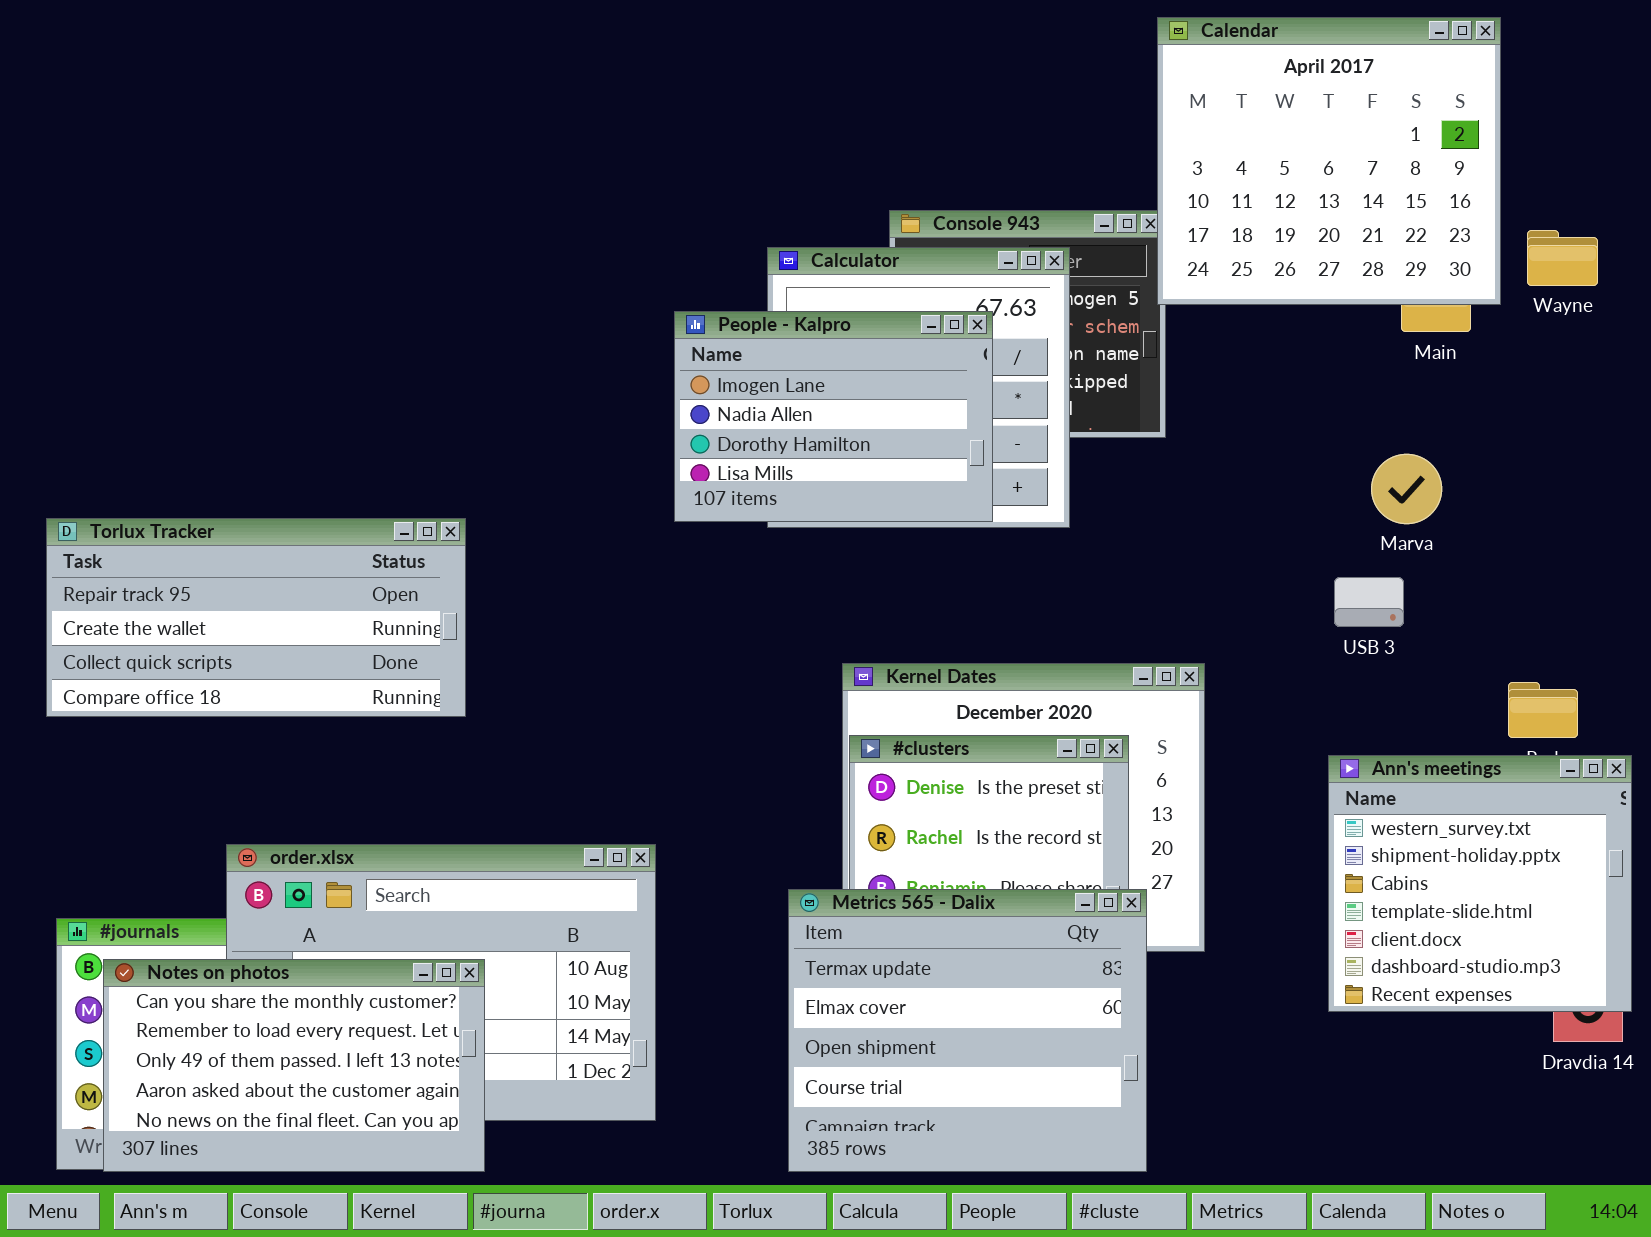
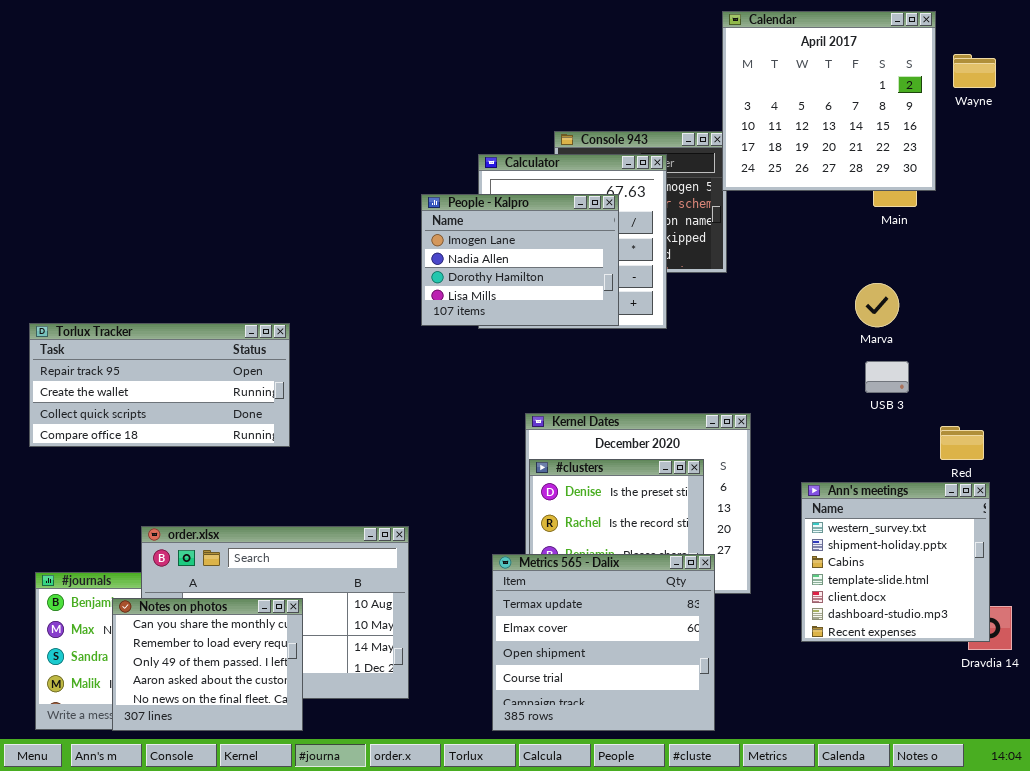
Wayne: [1527,230,1598,286] -> [953,54,996,88], moved
USB 3: [1334,577,1404,627] -> [865,361,909,393], moved
Ann's meetings: [1328,755,1632,1012] -> [801,482,990,642], moved
Notes on photos: [103,959,485,1172] -> [112,598,303,731], resized

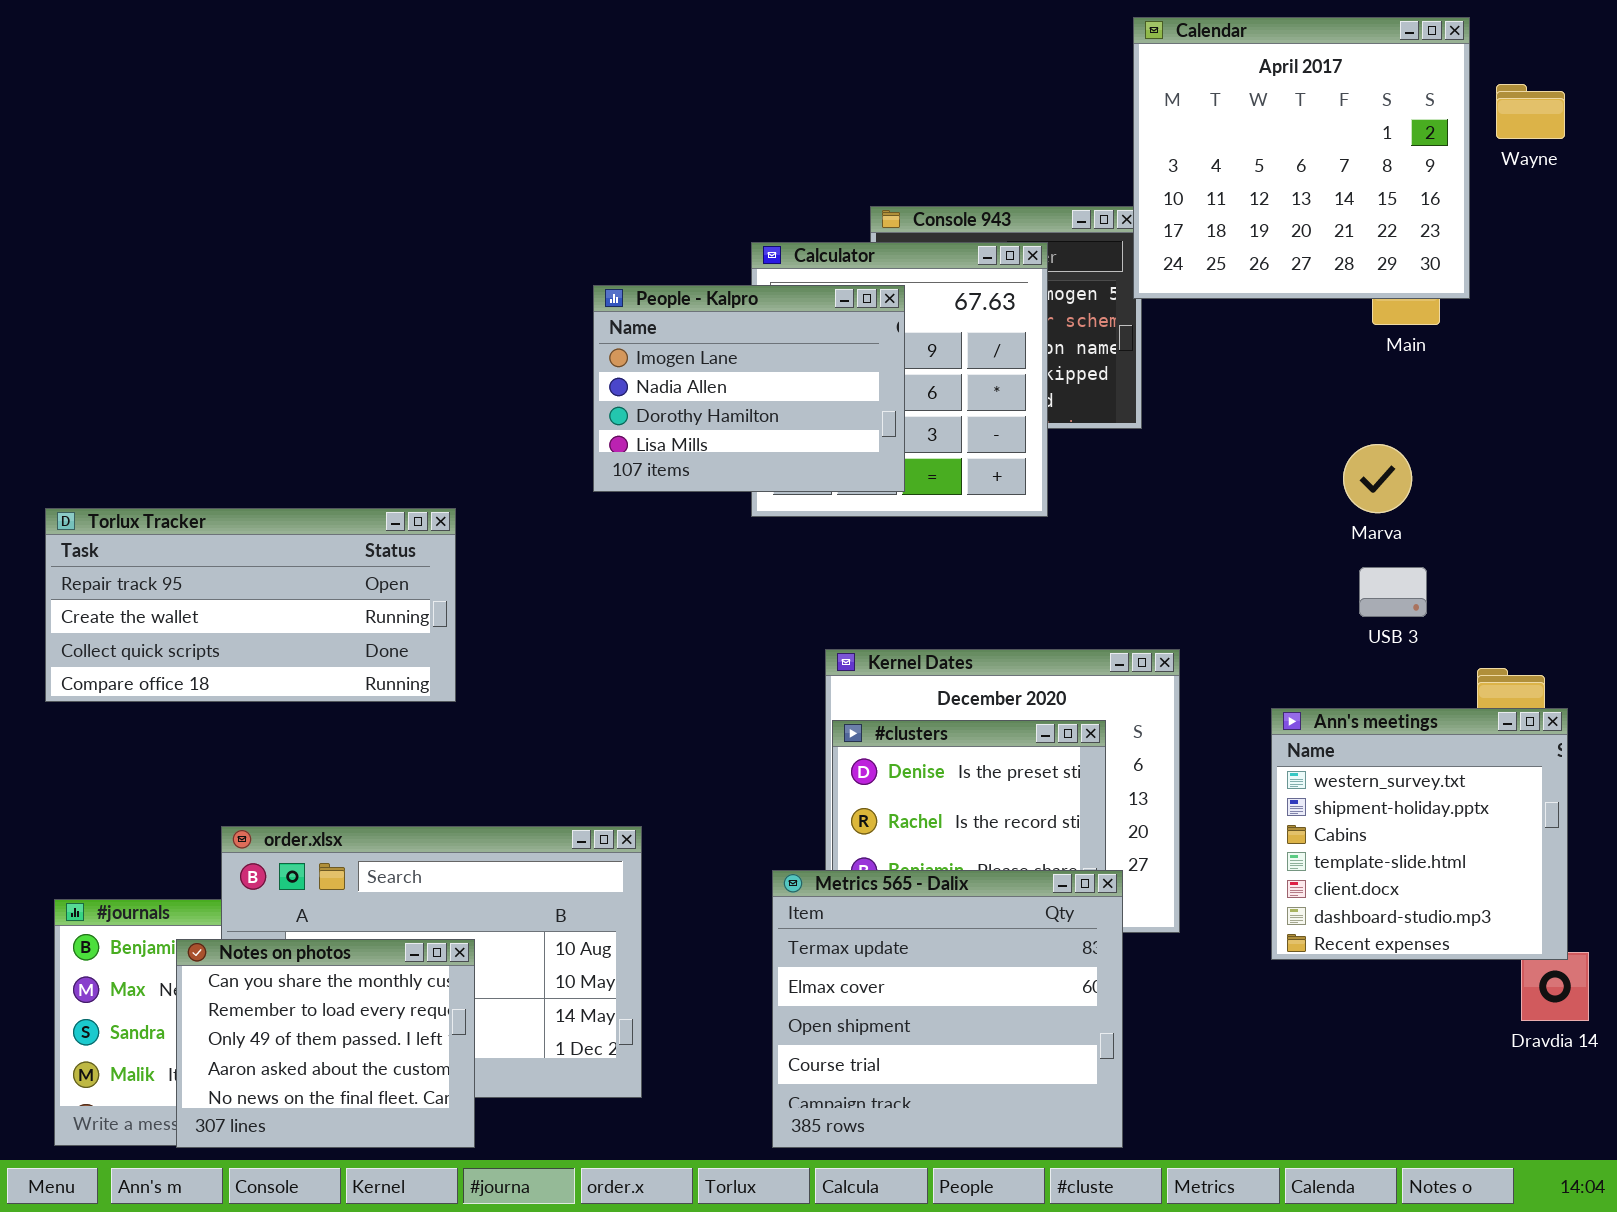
People - Kalpro: [421,194,619,326] -> [593,285,905,492], moved
Ann's meetings: [801,482,990,642] -> [1271,708,1568,960], moved

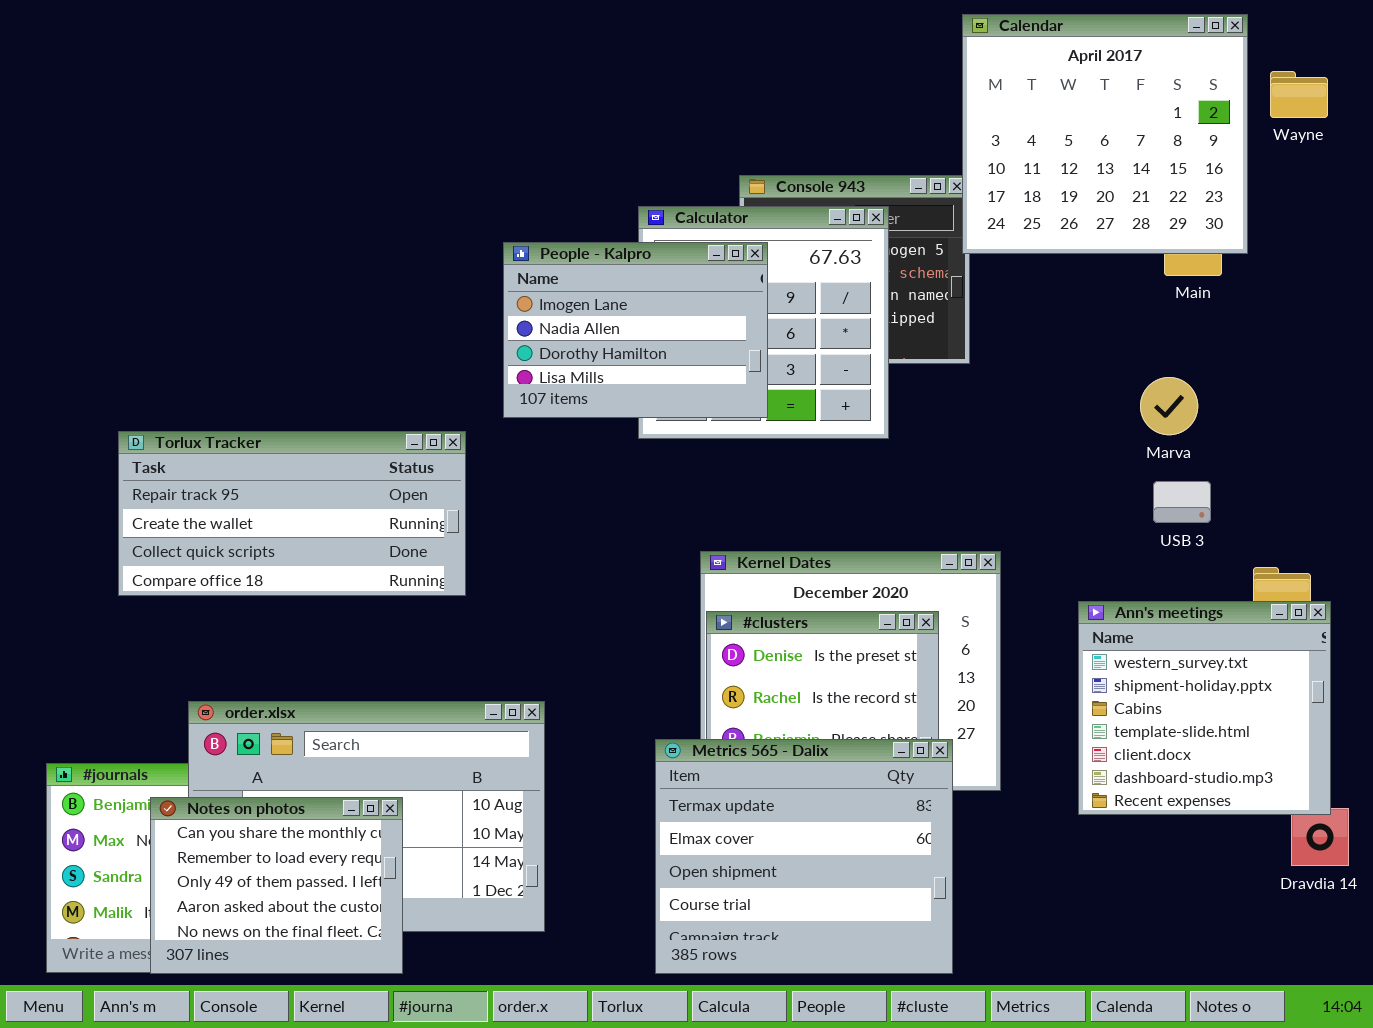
Torlux Tracker: [45,508,456,702] -> [118,431,466,596], moved

